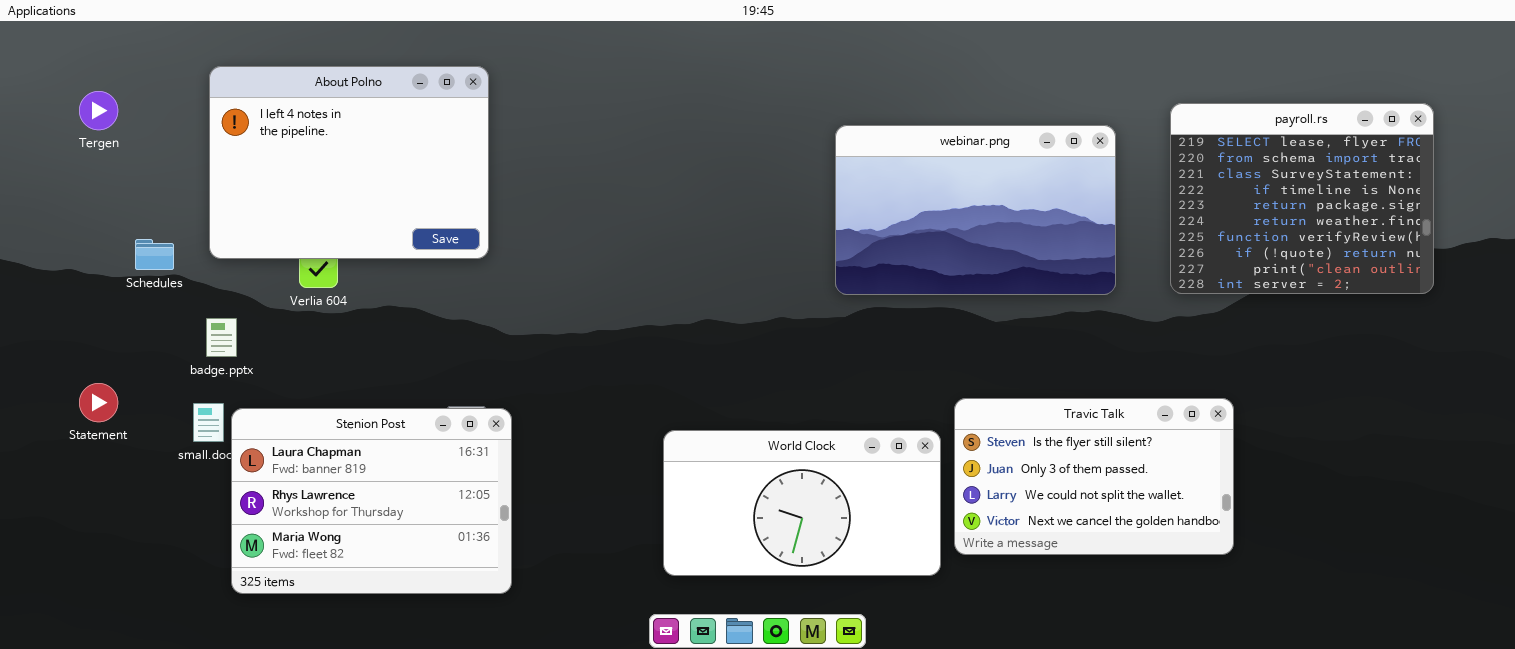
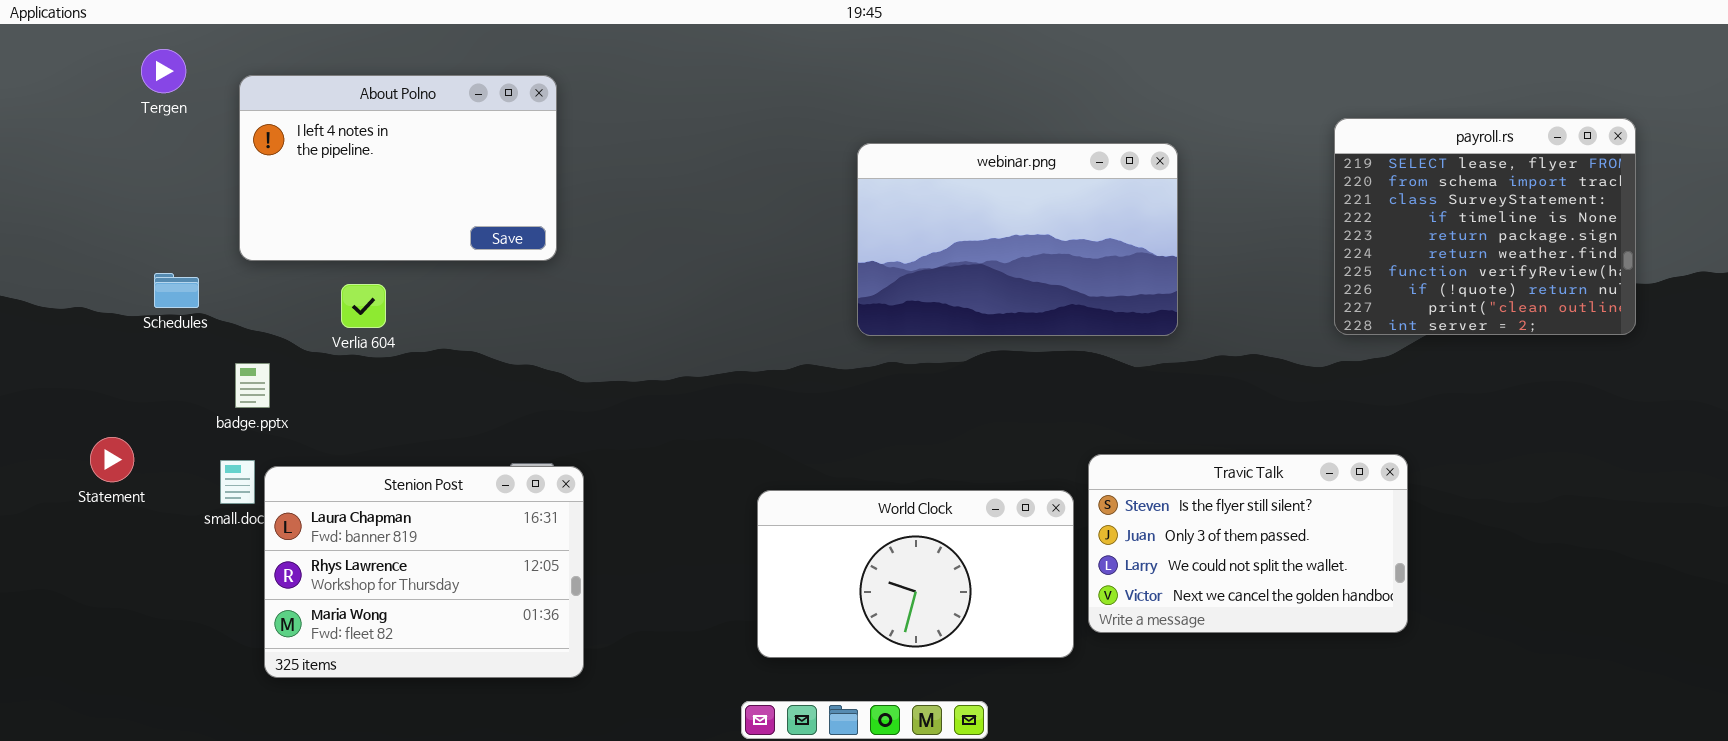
About Polno: [209,66,489,259] -> [239,75,557,261], resized
Tergen: [79,91,118,130] -> [141,49,186,93], moved
webinar.png: [835,125,1116,295] -> [857,143,1178,336], moved

